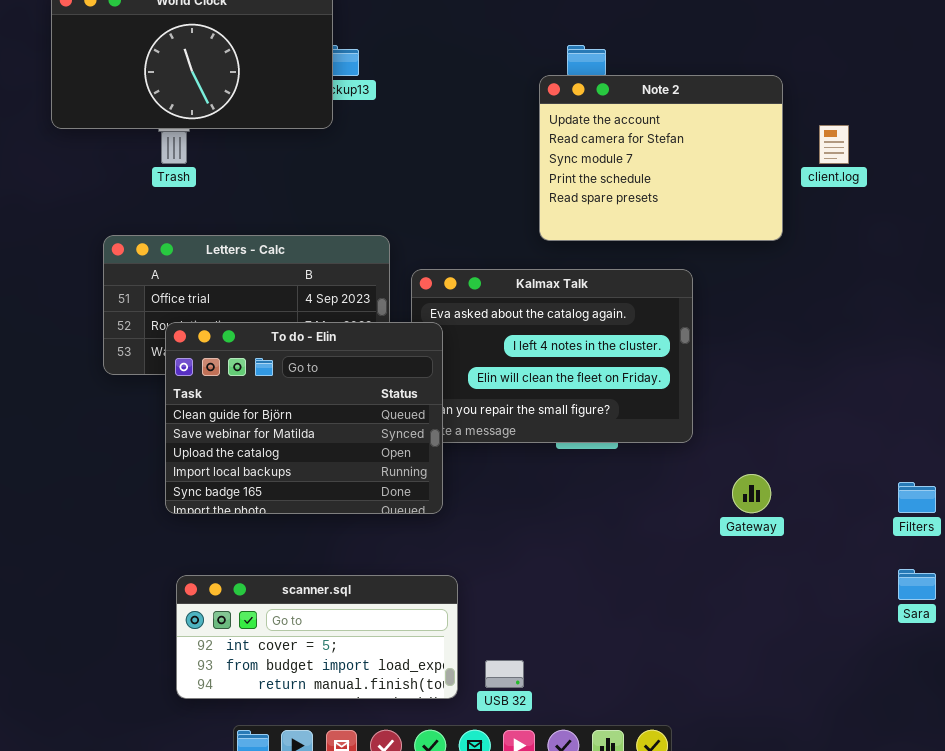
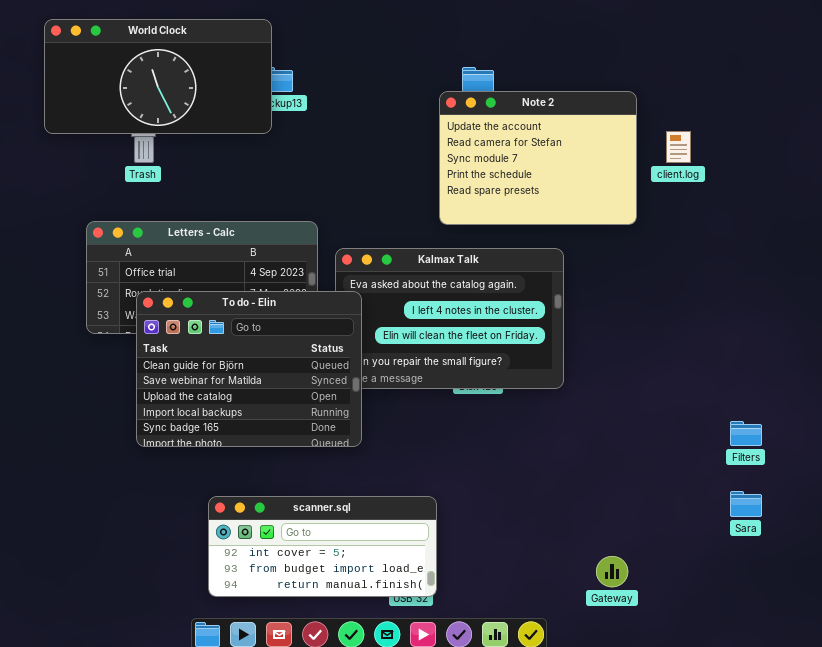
Gateway: [732,474,771,513] -> [596,556,628,587], moved
scanner.sql: [176,575,458,699] -> [208,496,437,597], moved

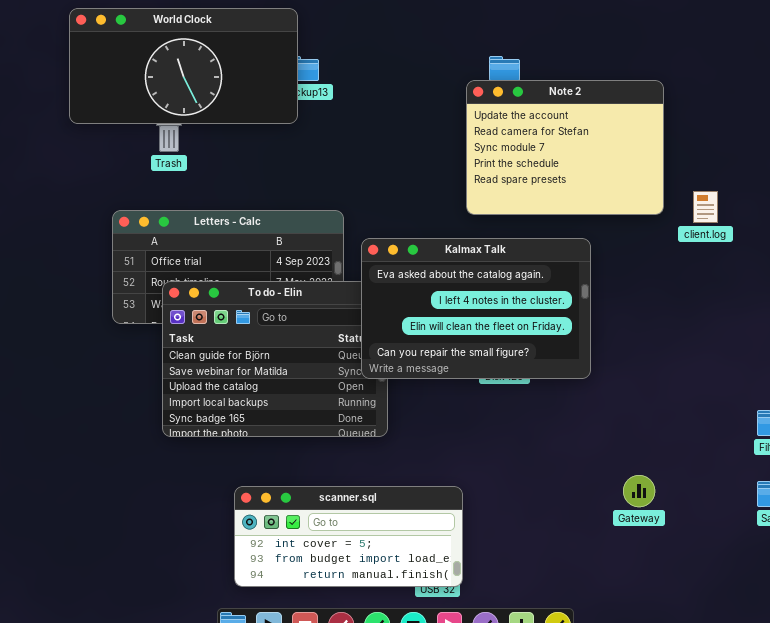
client.log: [666,131,691,163] -> [693,191,718,223], moved
Kalmax Talk: [335,248,564,389] -> [361,238,591,379], raised
Gateway: [596,556,628,587] -> [623,475,655,507], moved

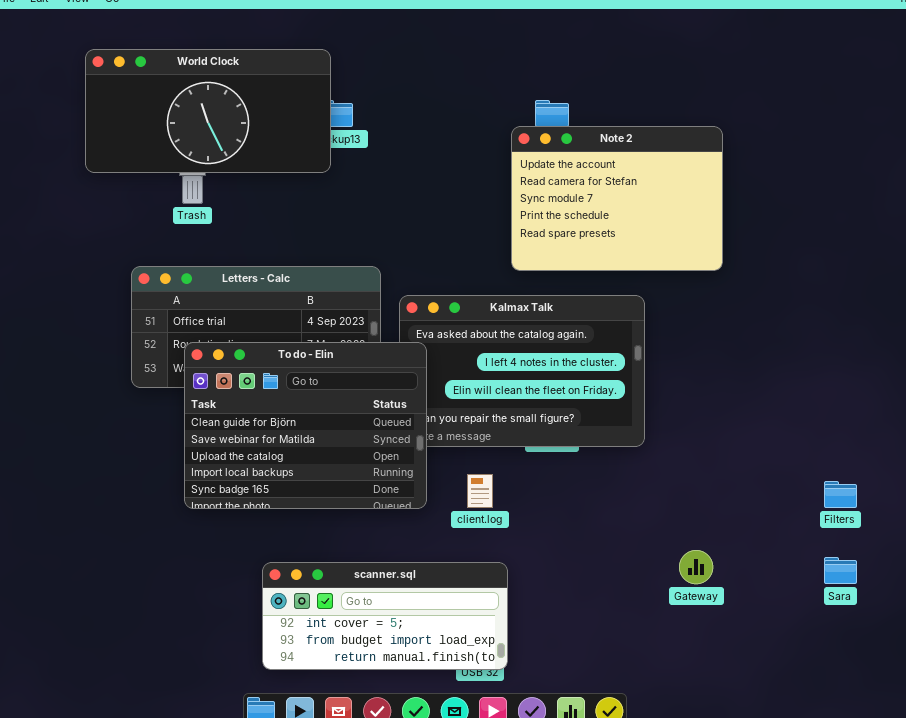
client.log: [693,191,718,223] -> [467,474,493,508], moved
To do - Elin: [162,281,388,437] -> [184,342,427,509], raised

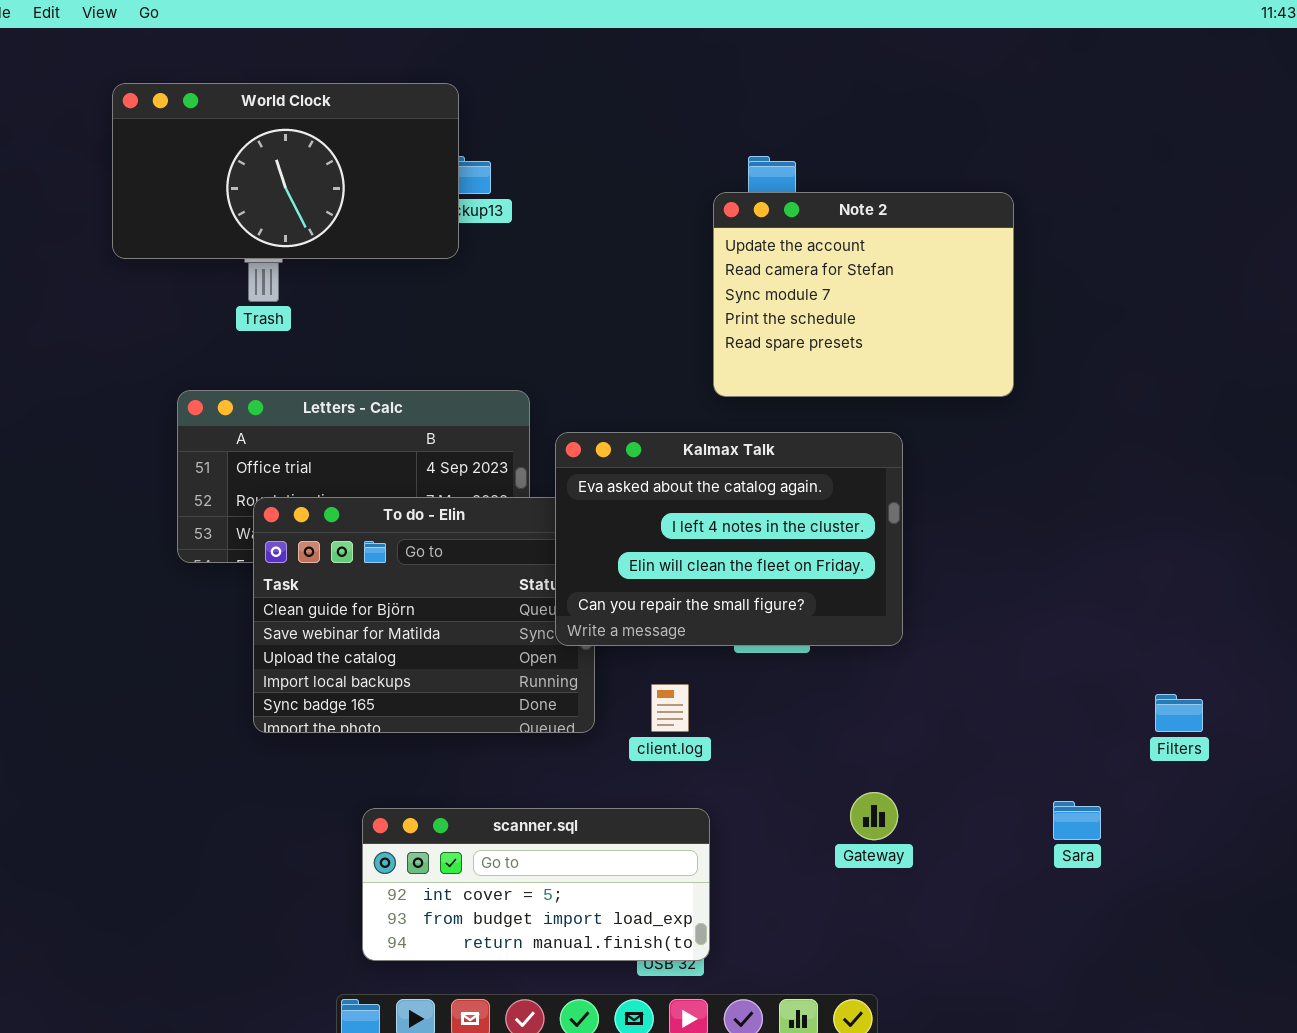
Kalmax Talk: [399,295,645,447] -> [555,432,903,646], raised
Gateway: [679,550,713,584] -> [850,792,898,840], moved
Sara: [824,557,857,584] -> [1053,801,1101,840], moved

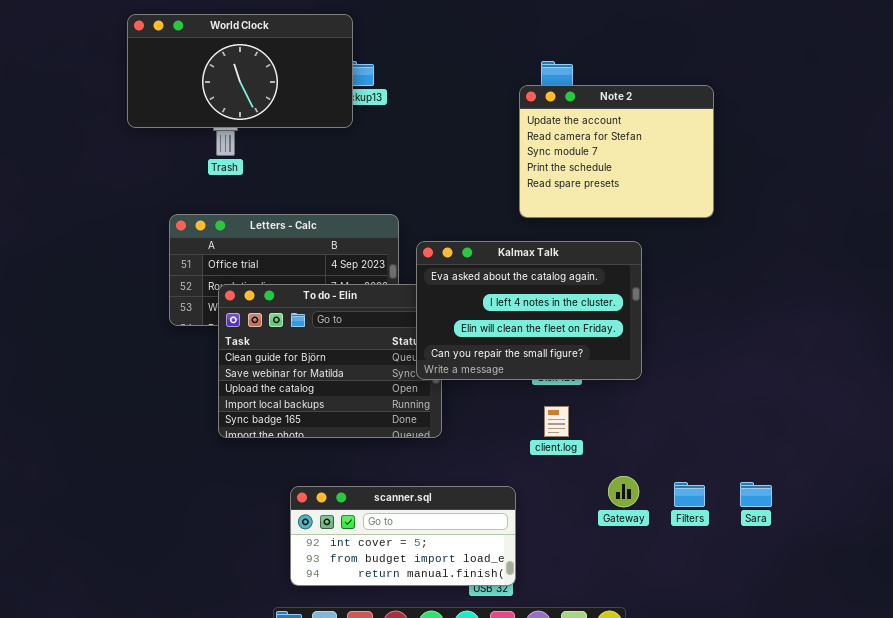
client.log: [651,684,689,732] -> [544,406,569,437], moved
Filters: [1155,694,1203,732] -> [674,482,705,507], moved

